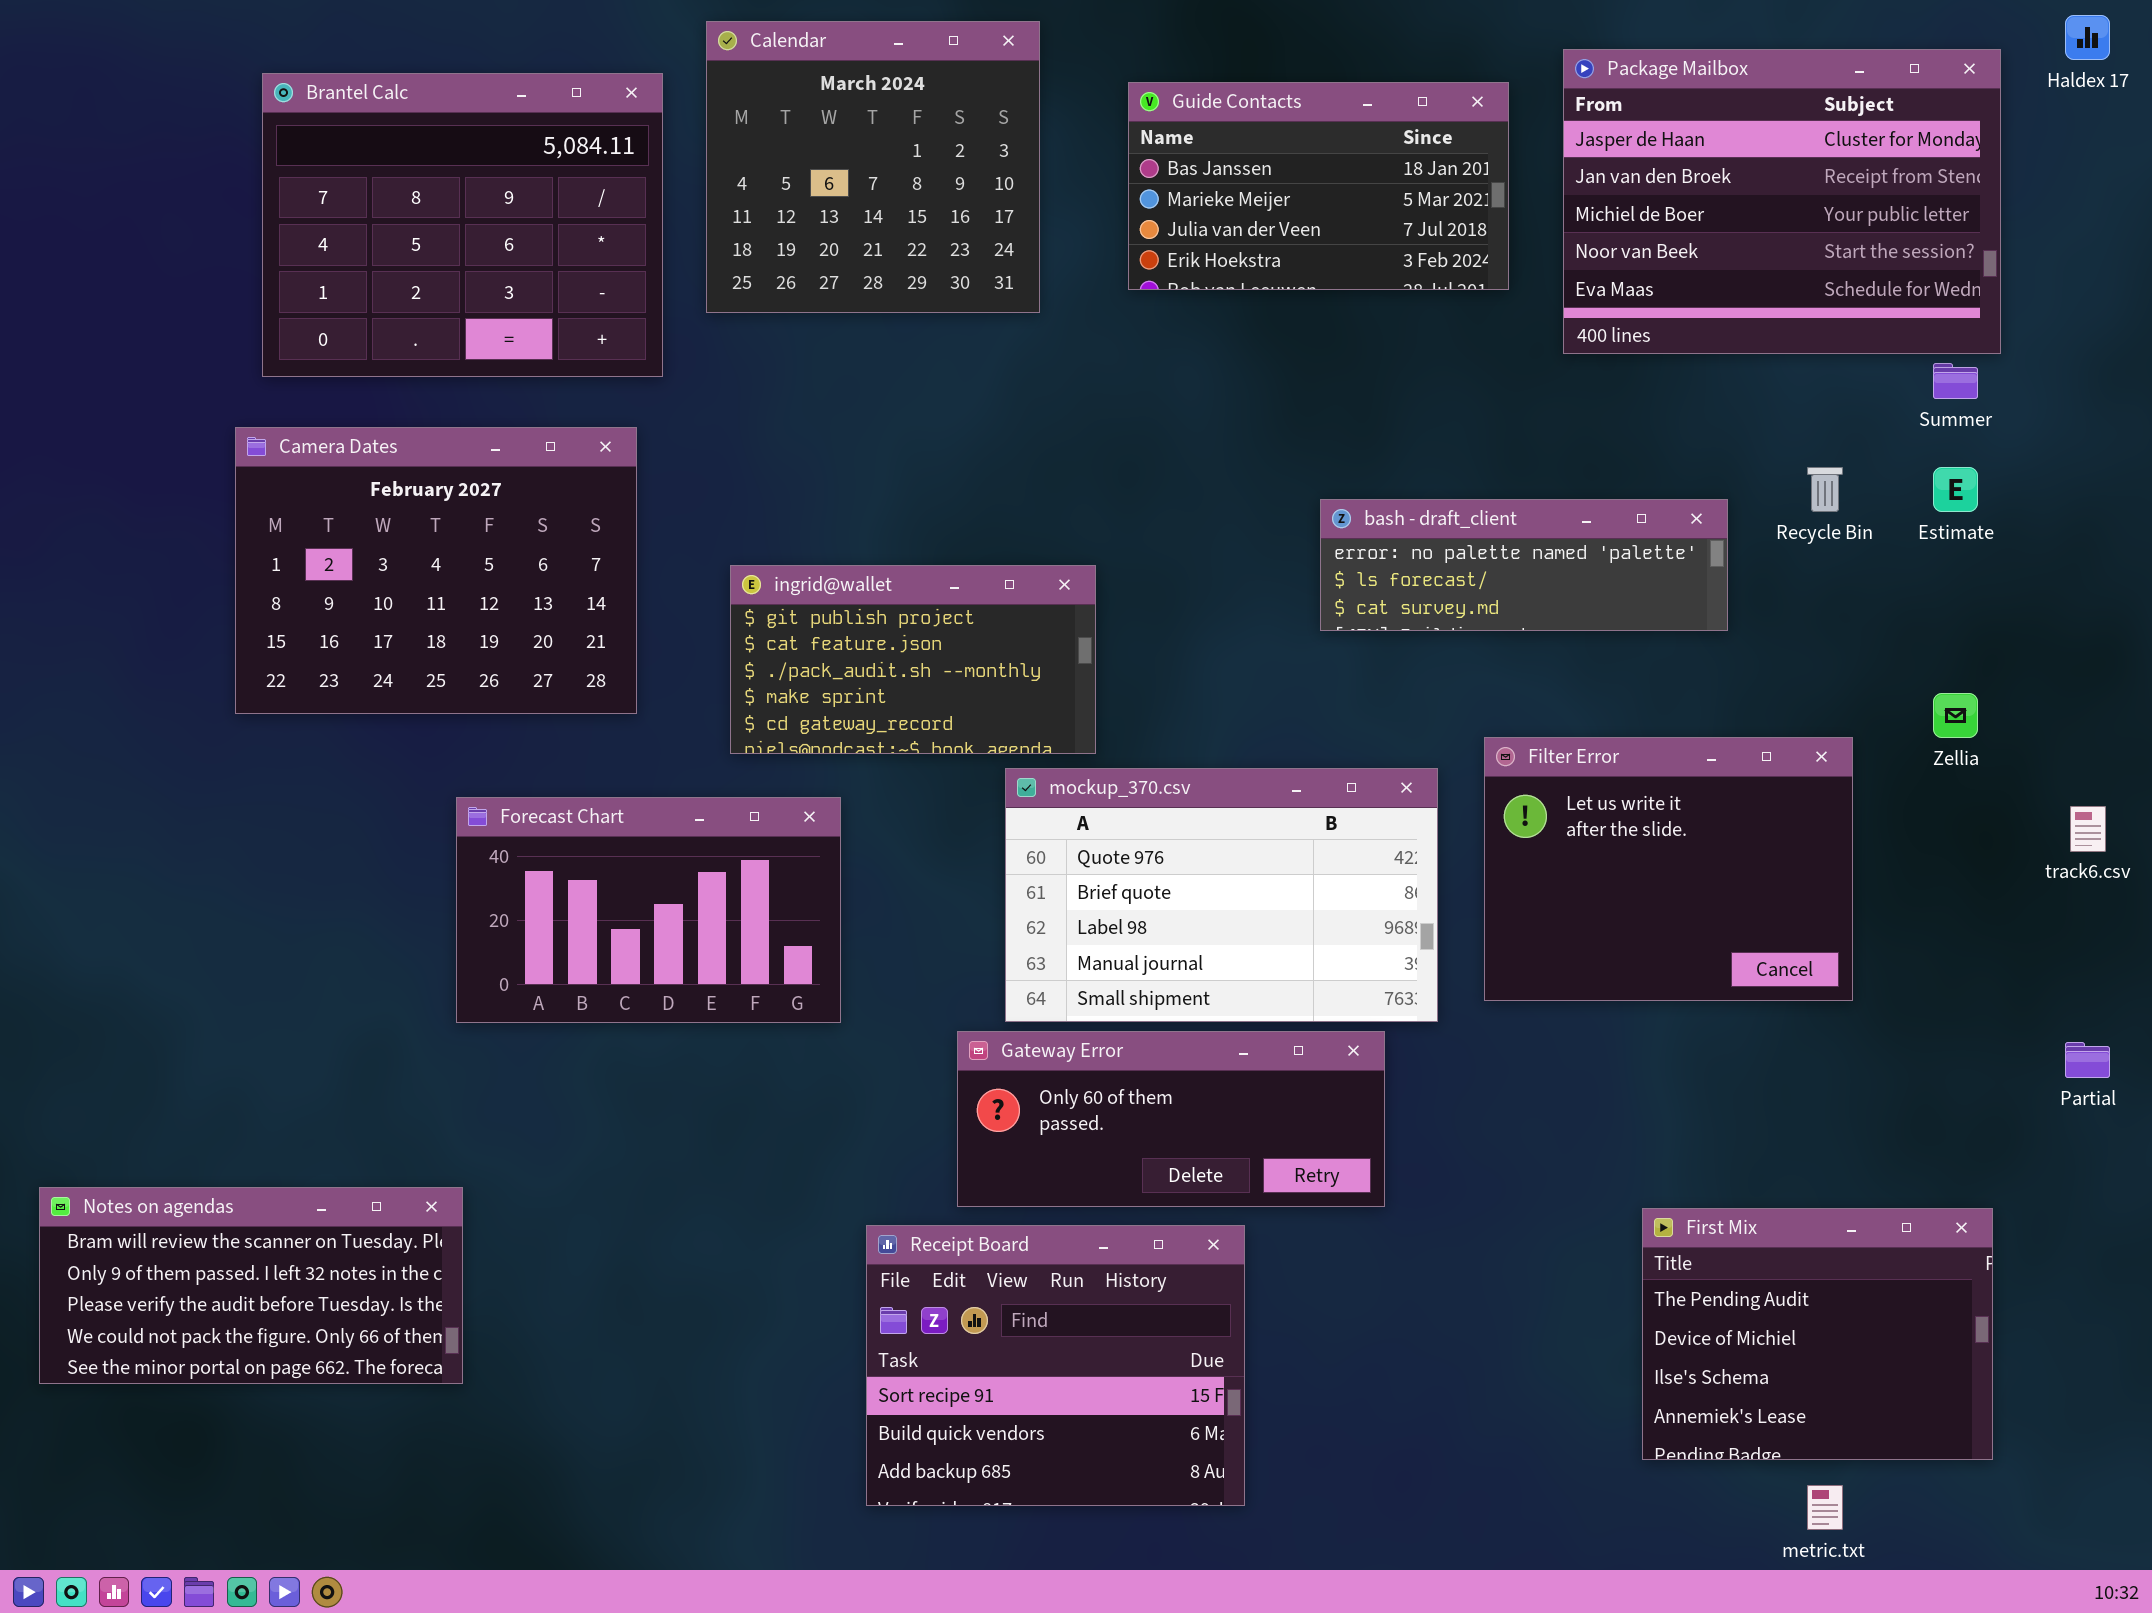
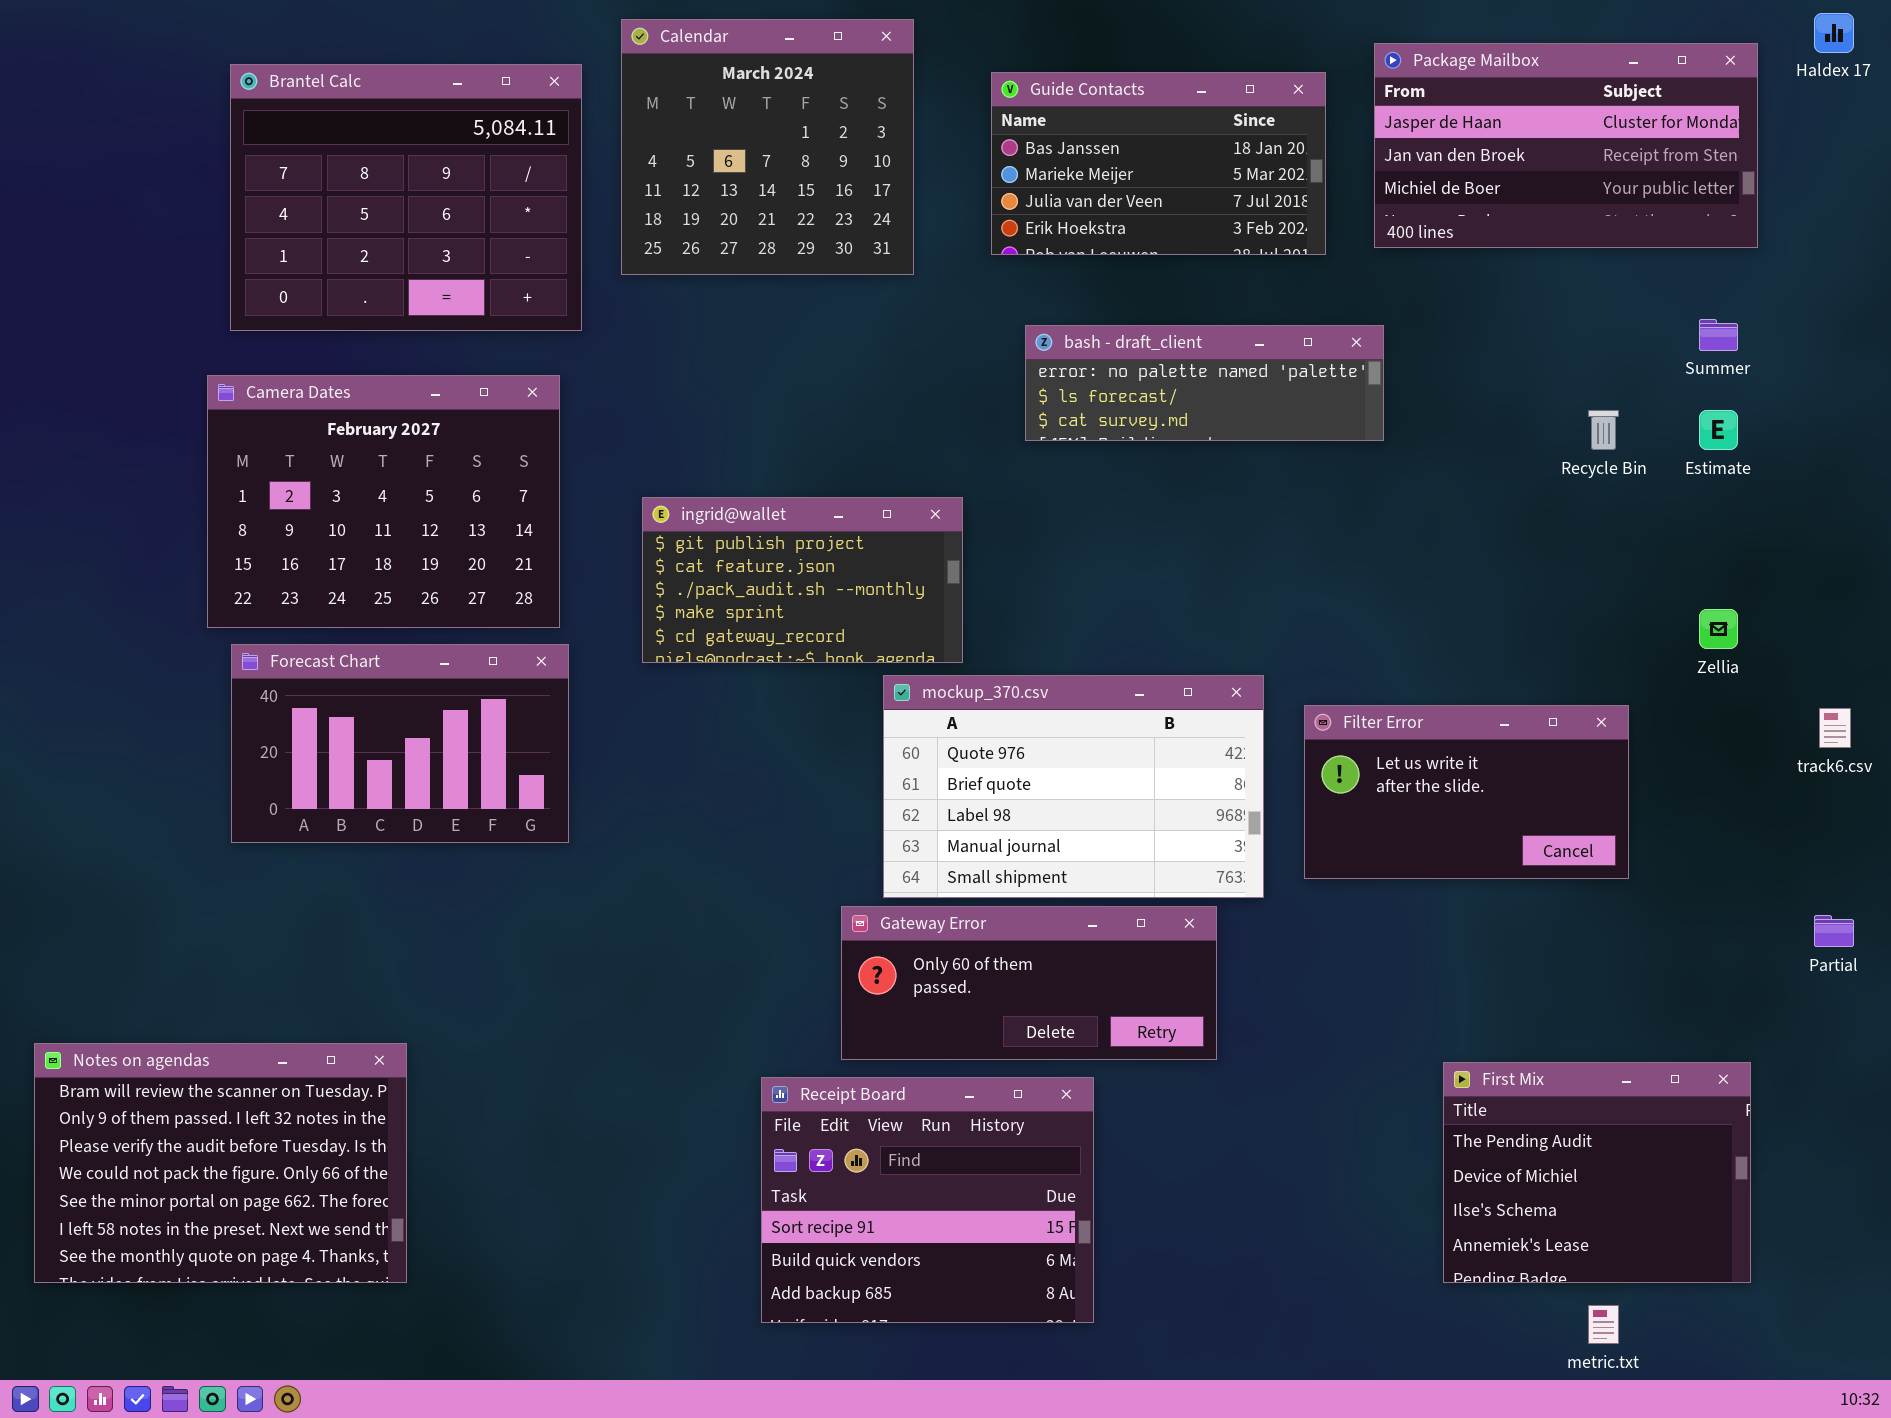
Package Mailbox: [1563,49,2001,354] -> [1374,43,1758,248], resized
bash - draft_client: [1320,499,1728,631] -> [1025,325,1384,441], moved
Filter Error: [1484,737,1853,1001] -> [1304,705,1629,879], resized
Forecast Chart: [456,797,841,1023] -> [231,644,569,843], moved
Notes on agendas: [39,1187,463,1384] -> [34,1043,407,1283], resized

